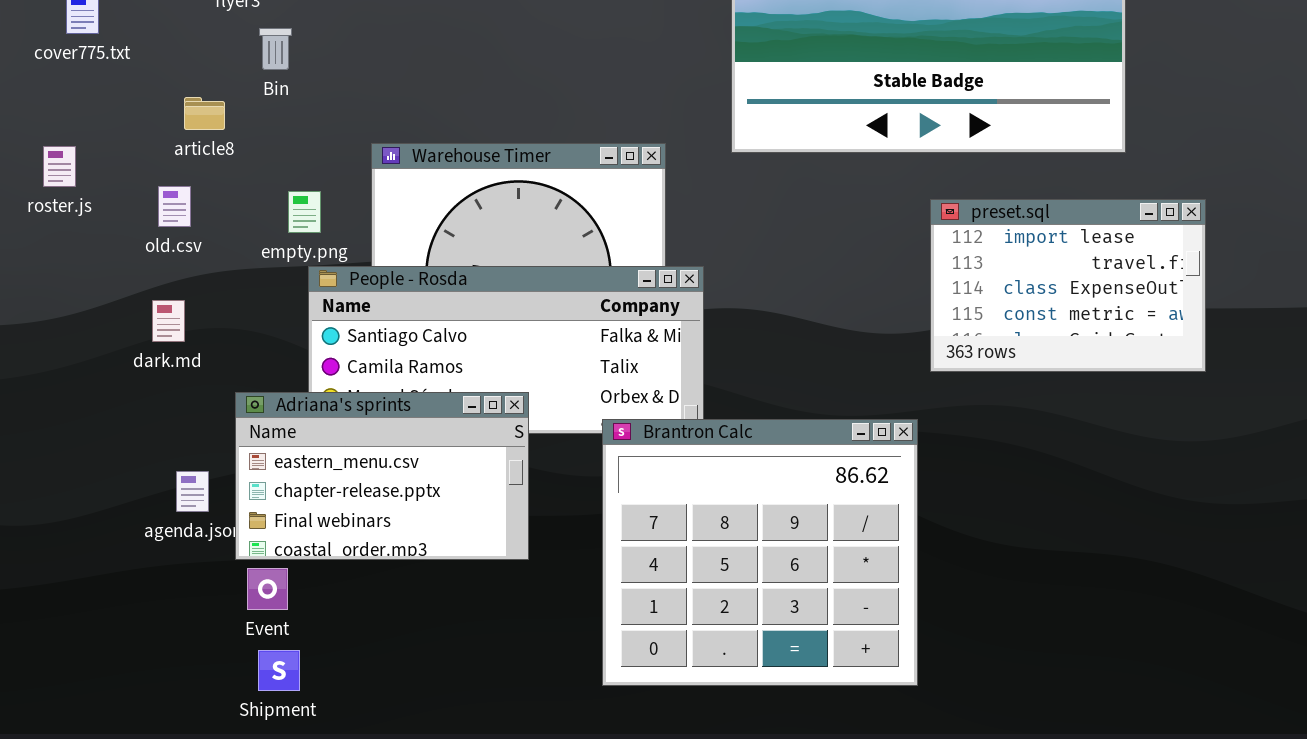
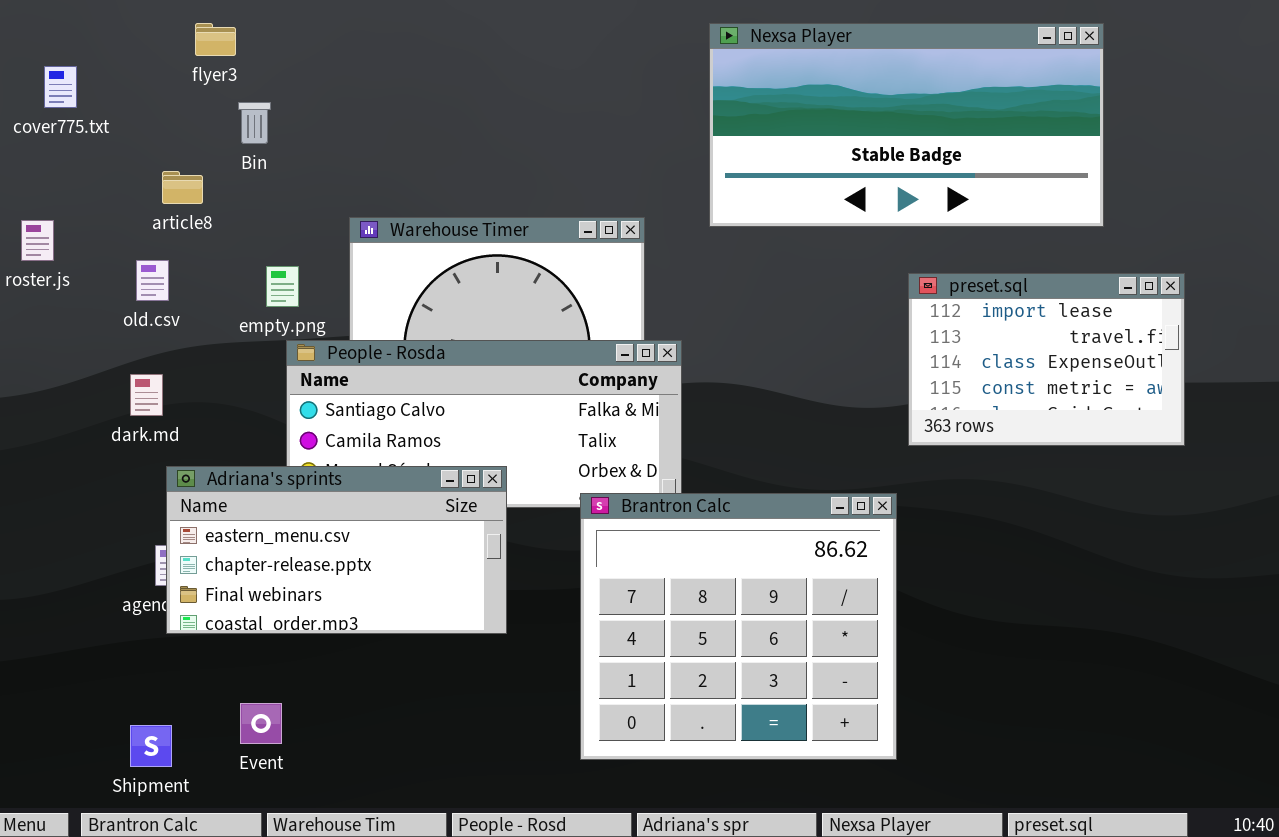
Adriana's sprints: [235,392,529,560] -> [166,466,507,634], resized
Event: [247,568,288,610] -> [240,703,282,744], moved
Shipment: [258,650,300,691] -> [130,725,172,767], moved

